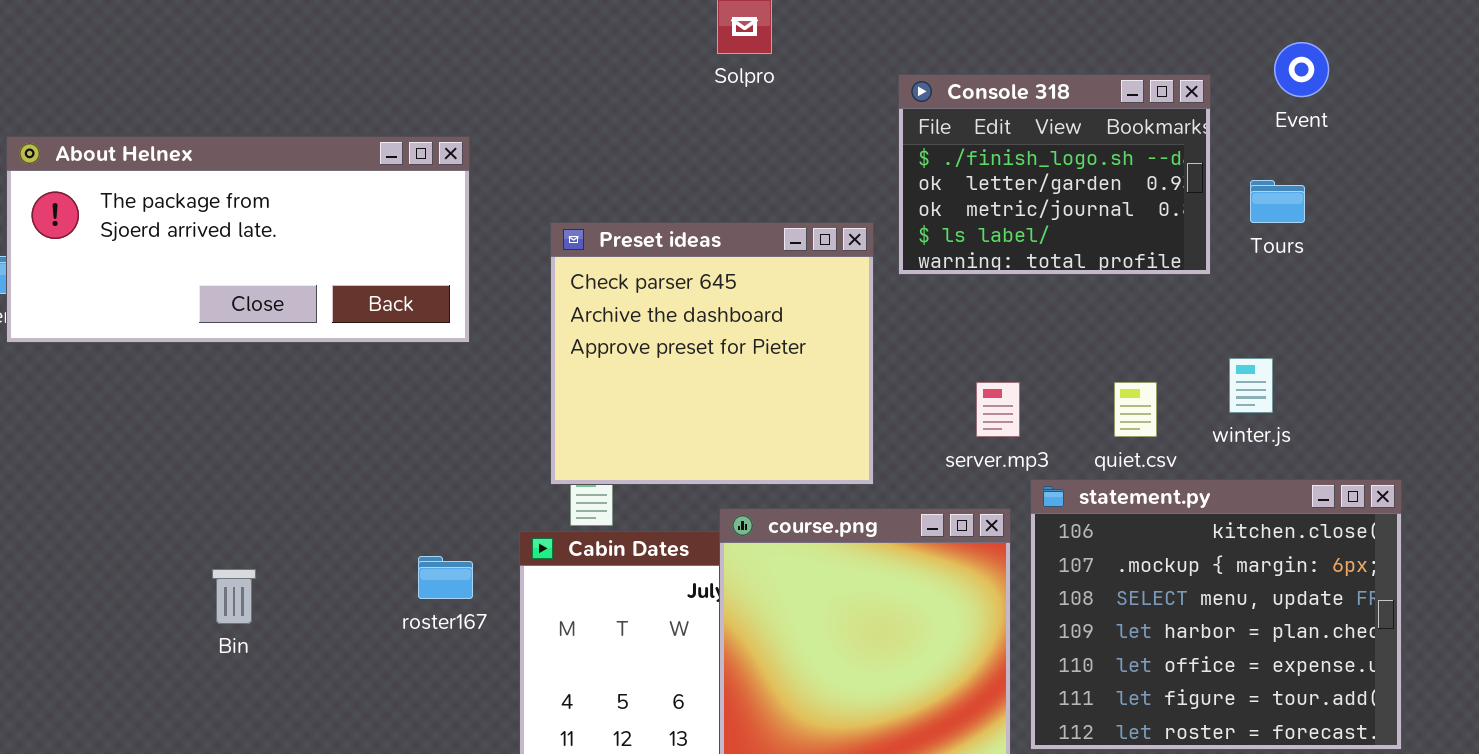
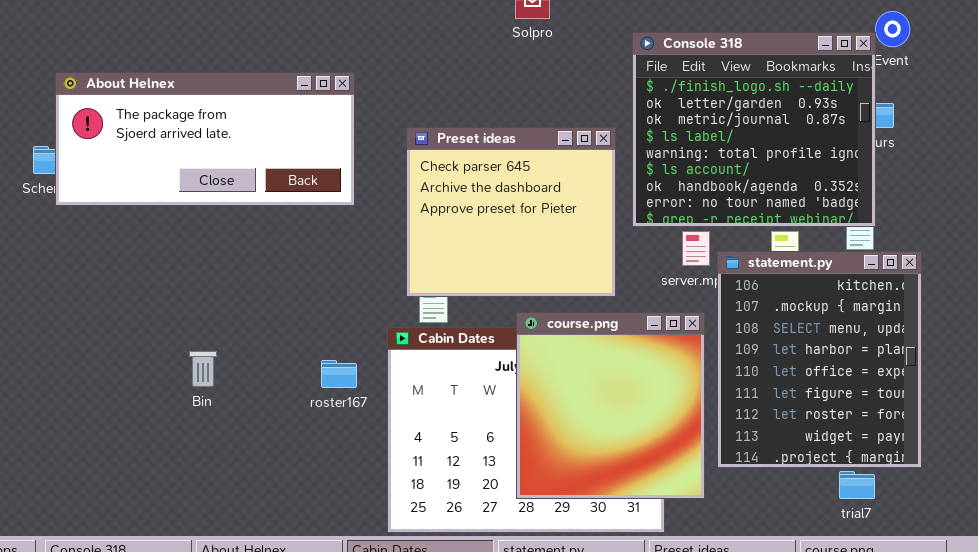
Console 318: [898,74,1211,275] -> [632,32,876,227], resized
statement.py: [1030,479,1402,750] -> [717,251,922,468], resized
roster167: [418,556,473,599] -> [321,360,357,388], moved

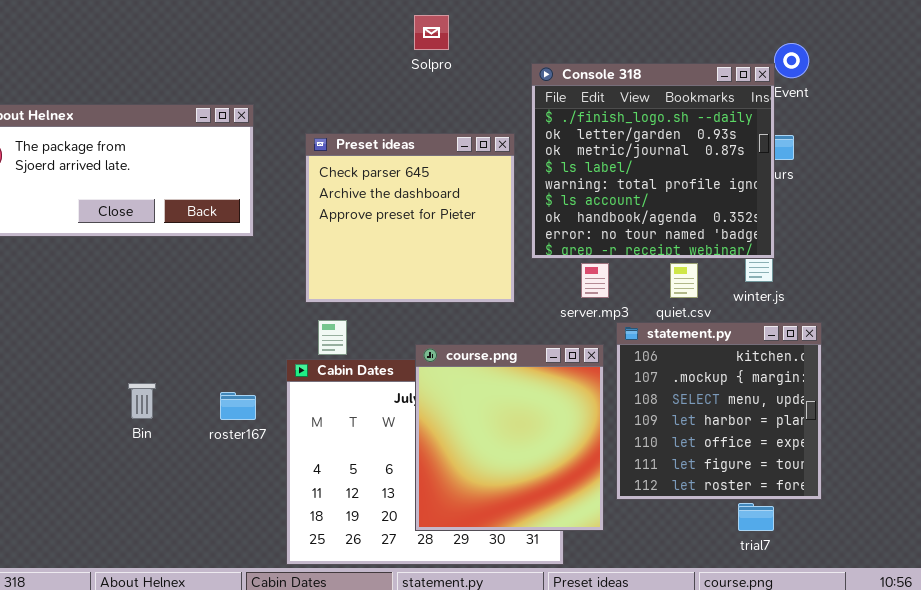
Preset ideas: [406,127,616,297] -> [305,133,515,303], moved
statement.py: [717,251,922,468] -> [616,322,822,500], resized
Bin: [189,351,217,387] -> [128,383,156,419], moved

